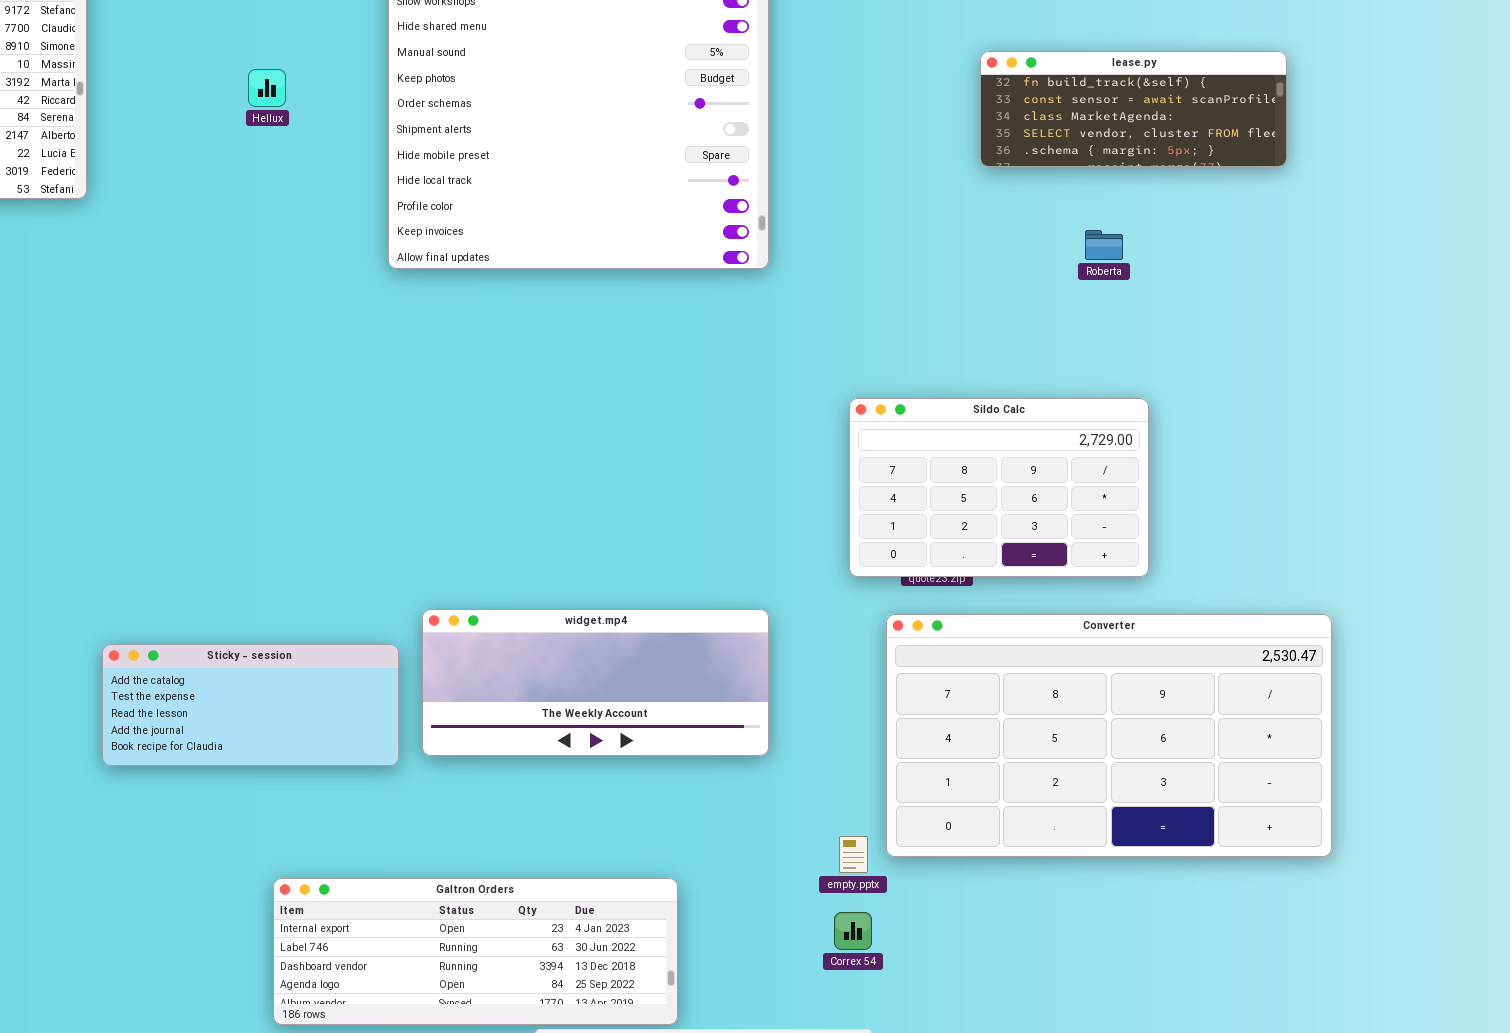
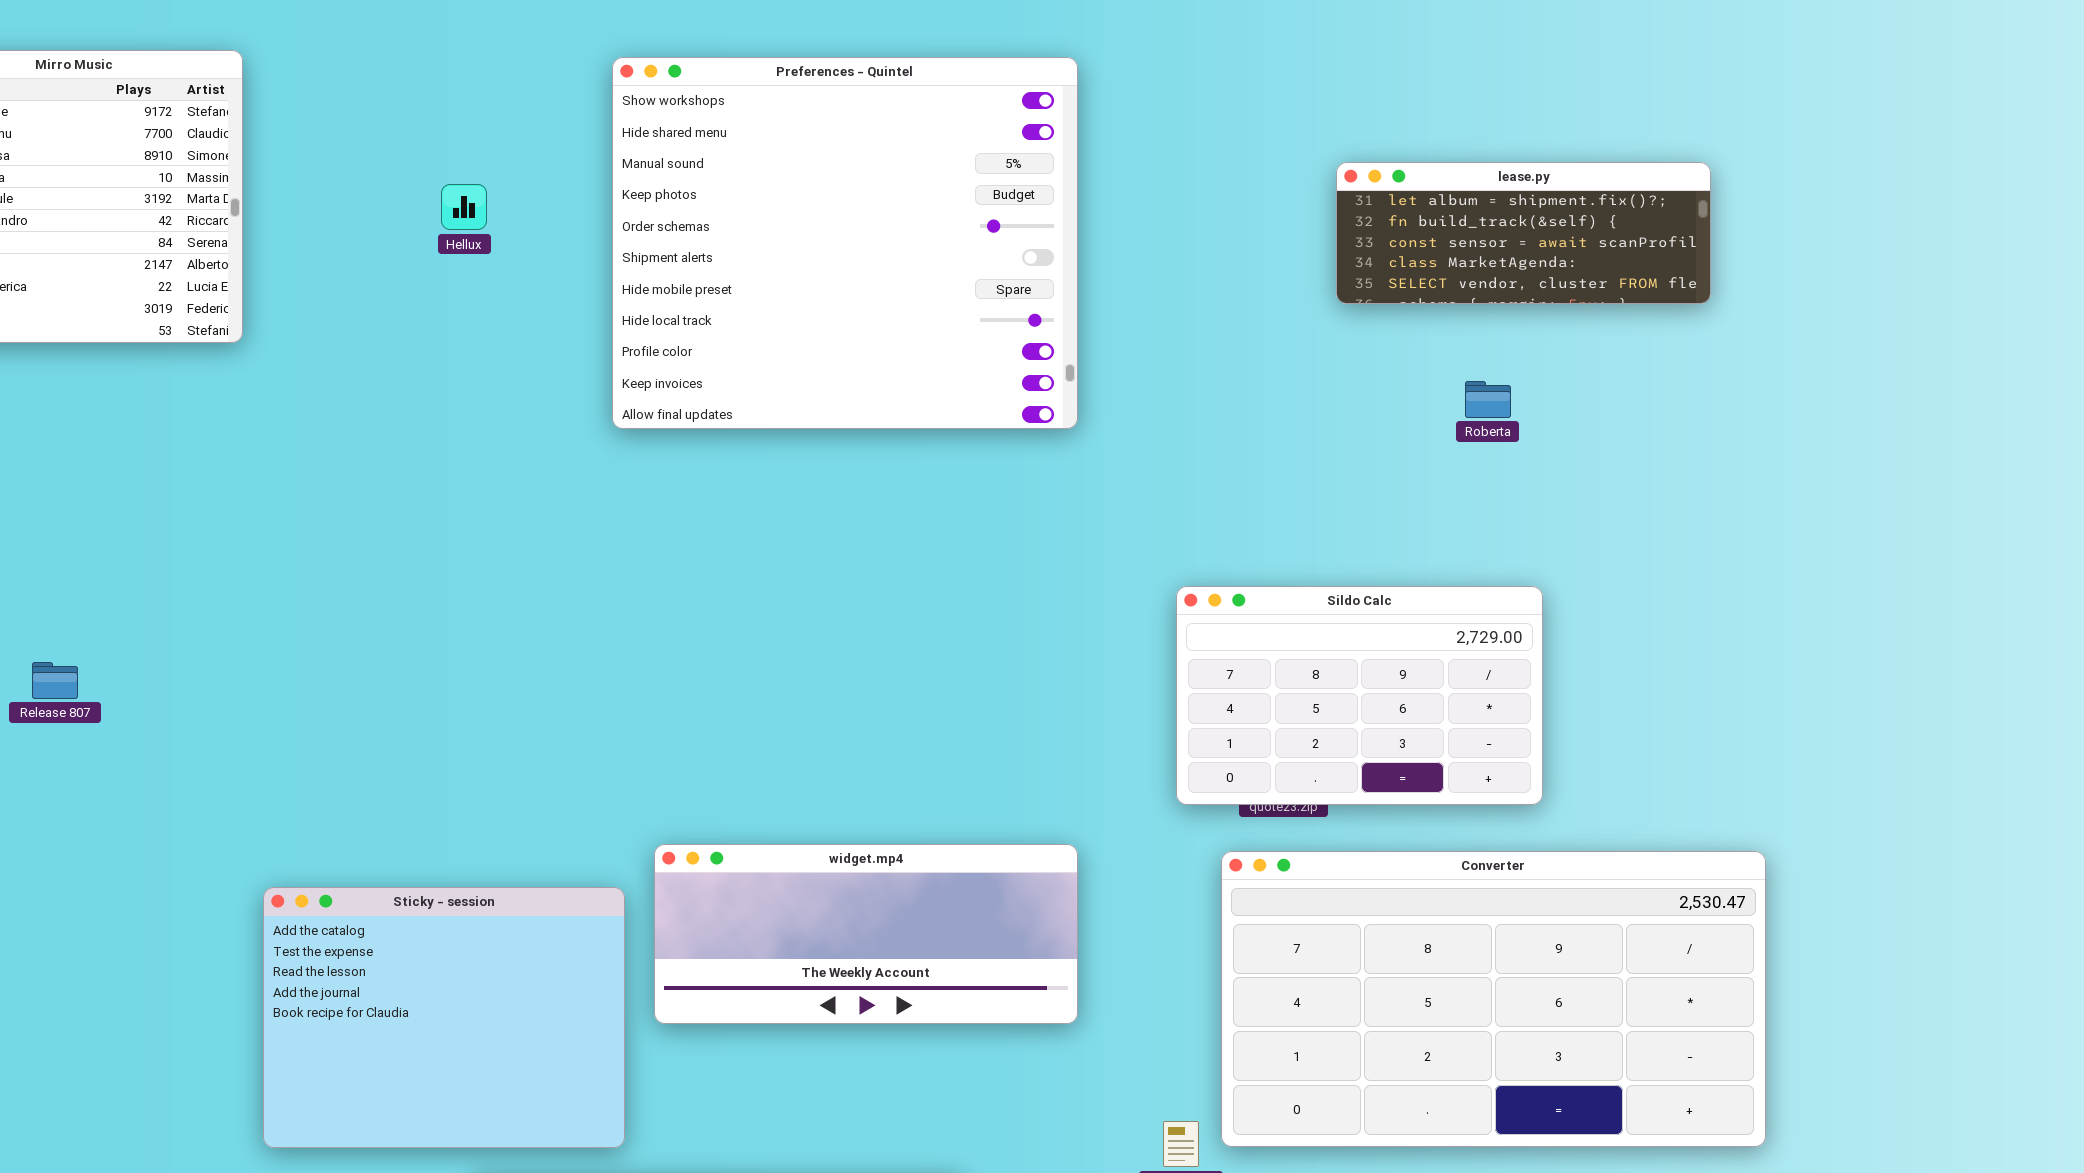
lease.py: [980,51,1287,167] -> [1336,162,1711,304], scrolled up 1 row
Sticky - session: [102,644,399,766] -> [263,887,625,1148], resized

